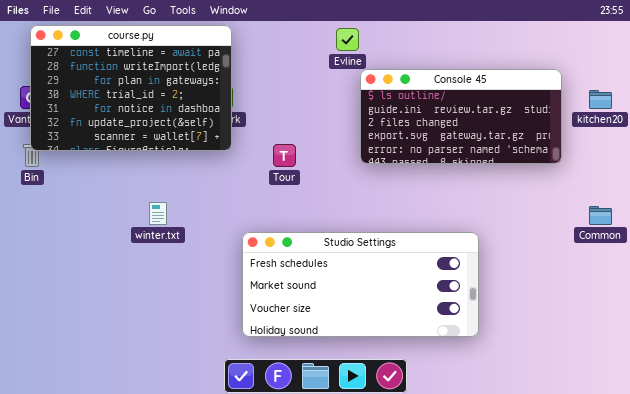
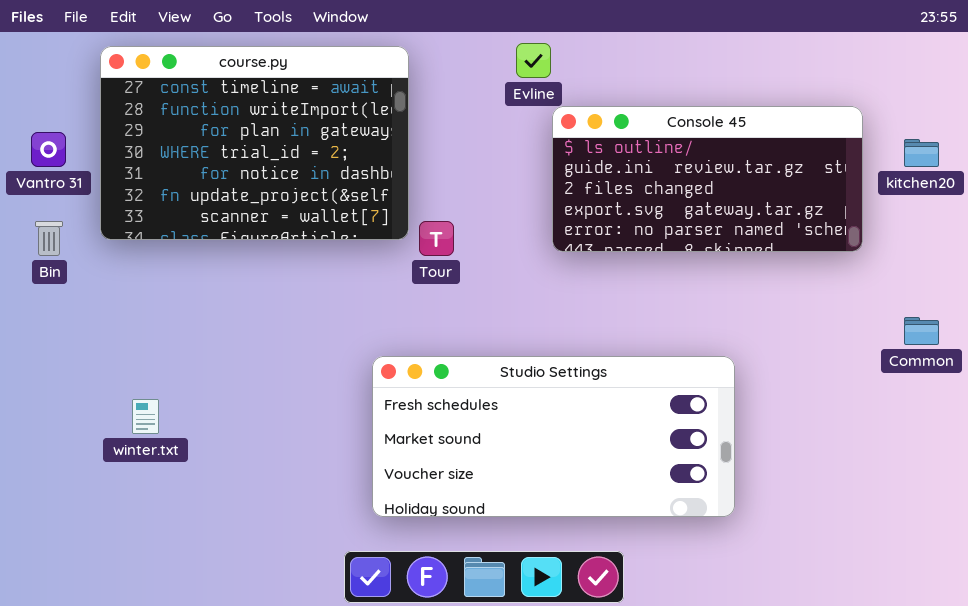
course.py: [30,25,232,151] -> [100,46,409,240], moved
winter.txt: [149,202,167,225] -> [132,399,159,434], moved

